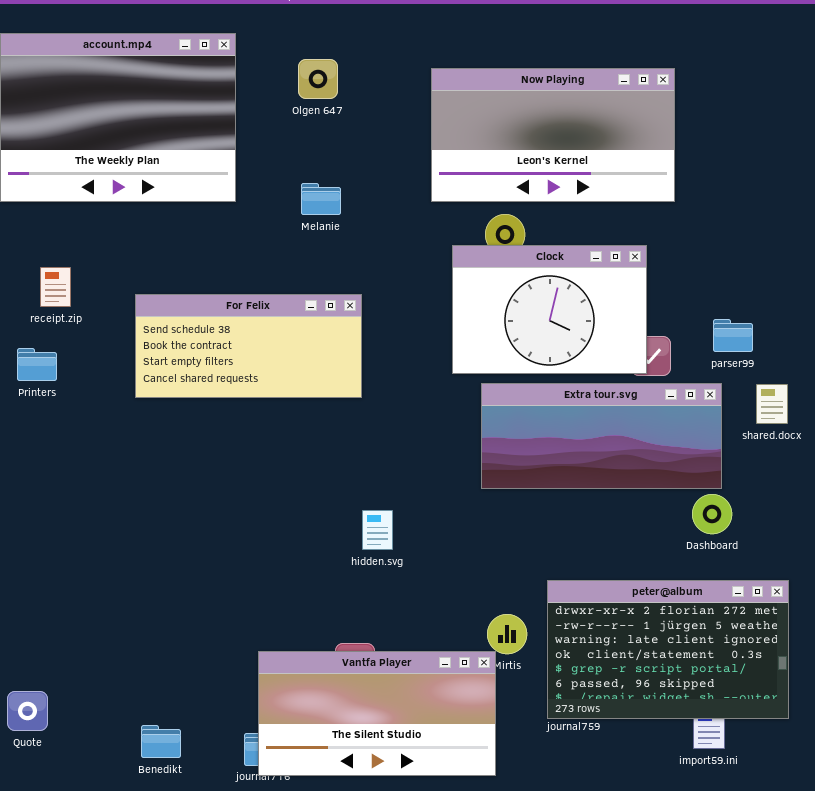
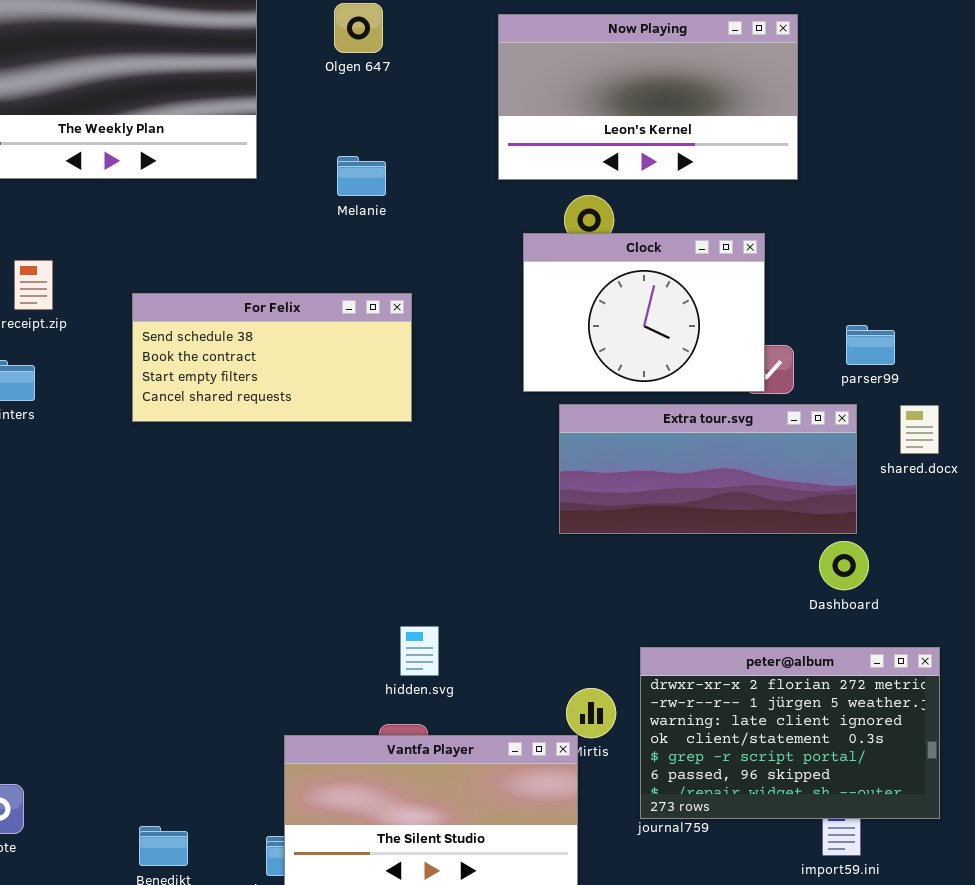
hidden.svg: [362,510,393,550] -> [400,626,439,676], moved

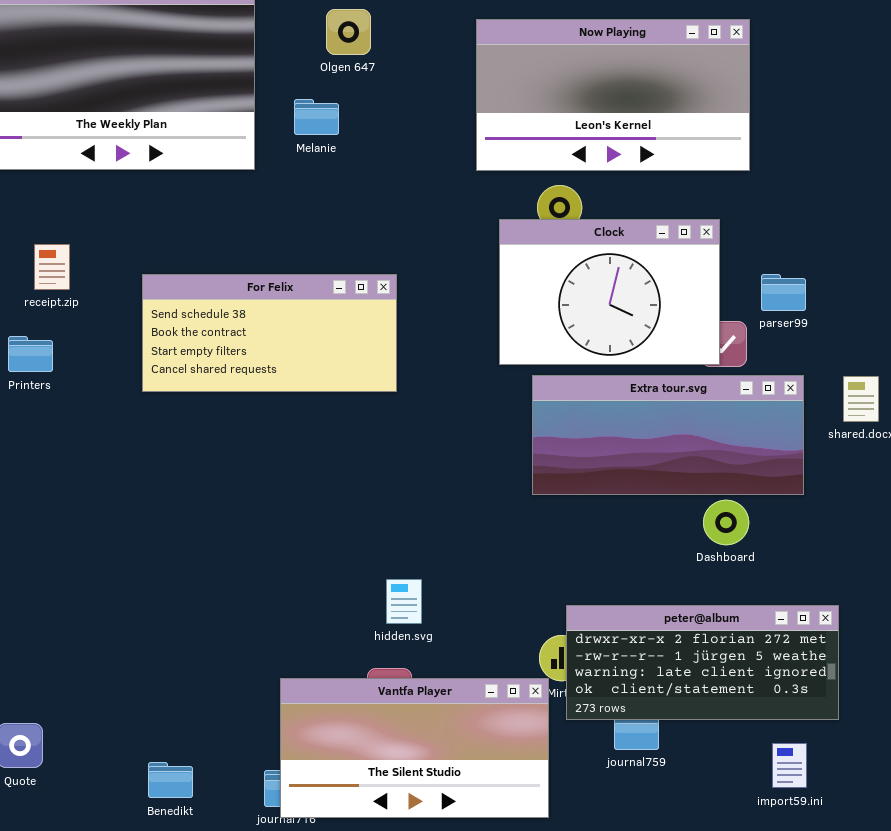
Melanie: [337,156,386,196] -> [294,99,339,135], moved
parser99: [846,325,895,365] -> [761,274,806,311], moved
Dashboard: [819,541,869,590] -> [703,500,749,545], moved
peter@album: [640,647,940,819] -> [566,605,839,720], moved, resized

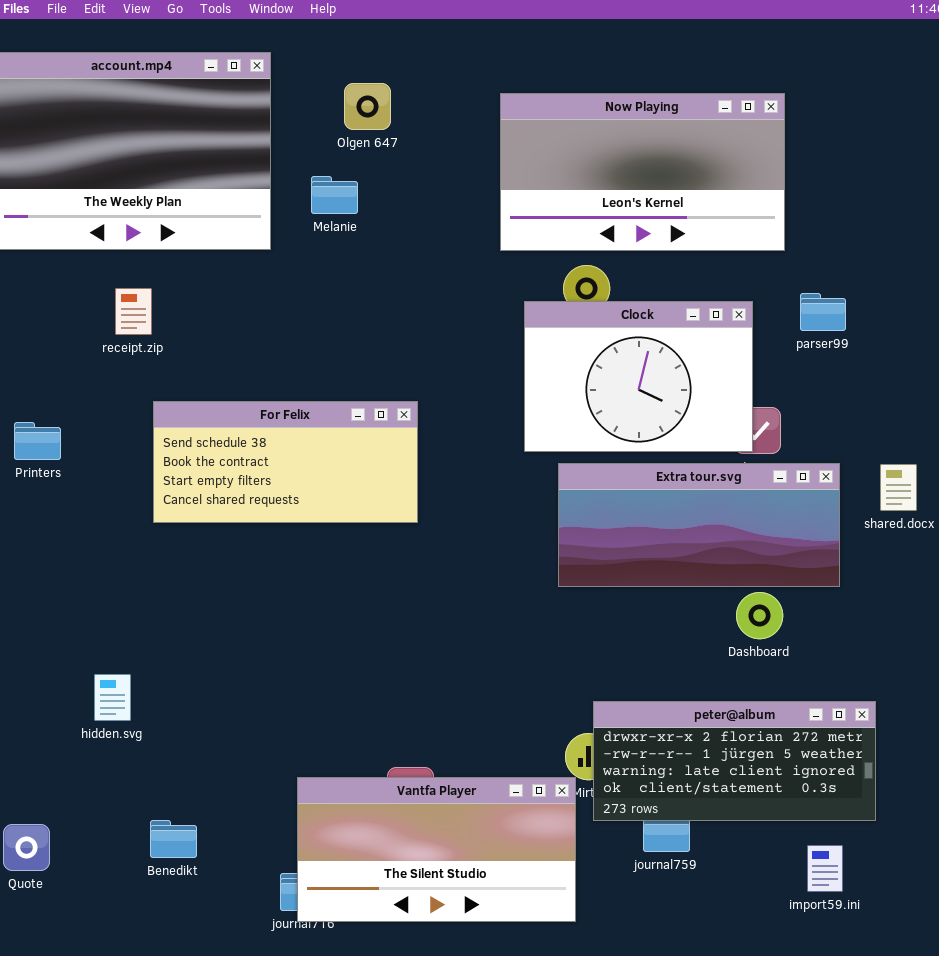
receipt.zip: [34,244,70,290] -> [115,288,152,335], moved
For Felix: [142,274,397,392] -> [153,401,418,523], moved
parser99: [761,274,806,311] -> [800,293,846,331], moved
hidden.svg: [386,579,422,624] -> [94,674,131,721], moved
Benedikt: [148,762,193,798] -> [150,820,197,858], moved

